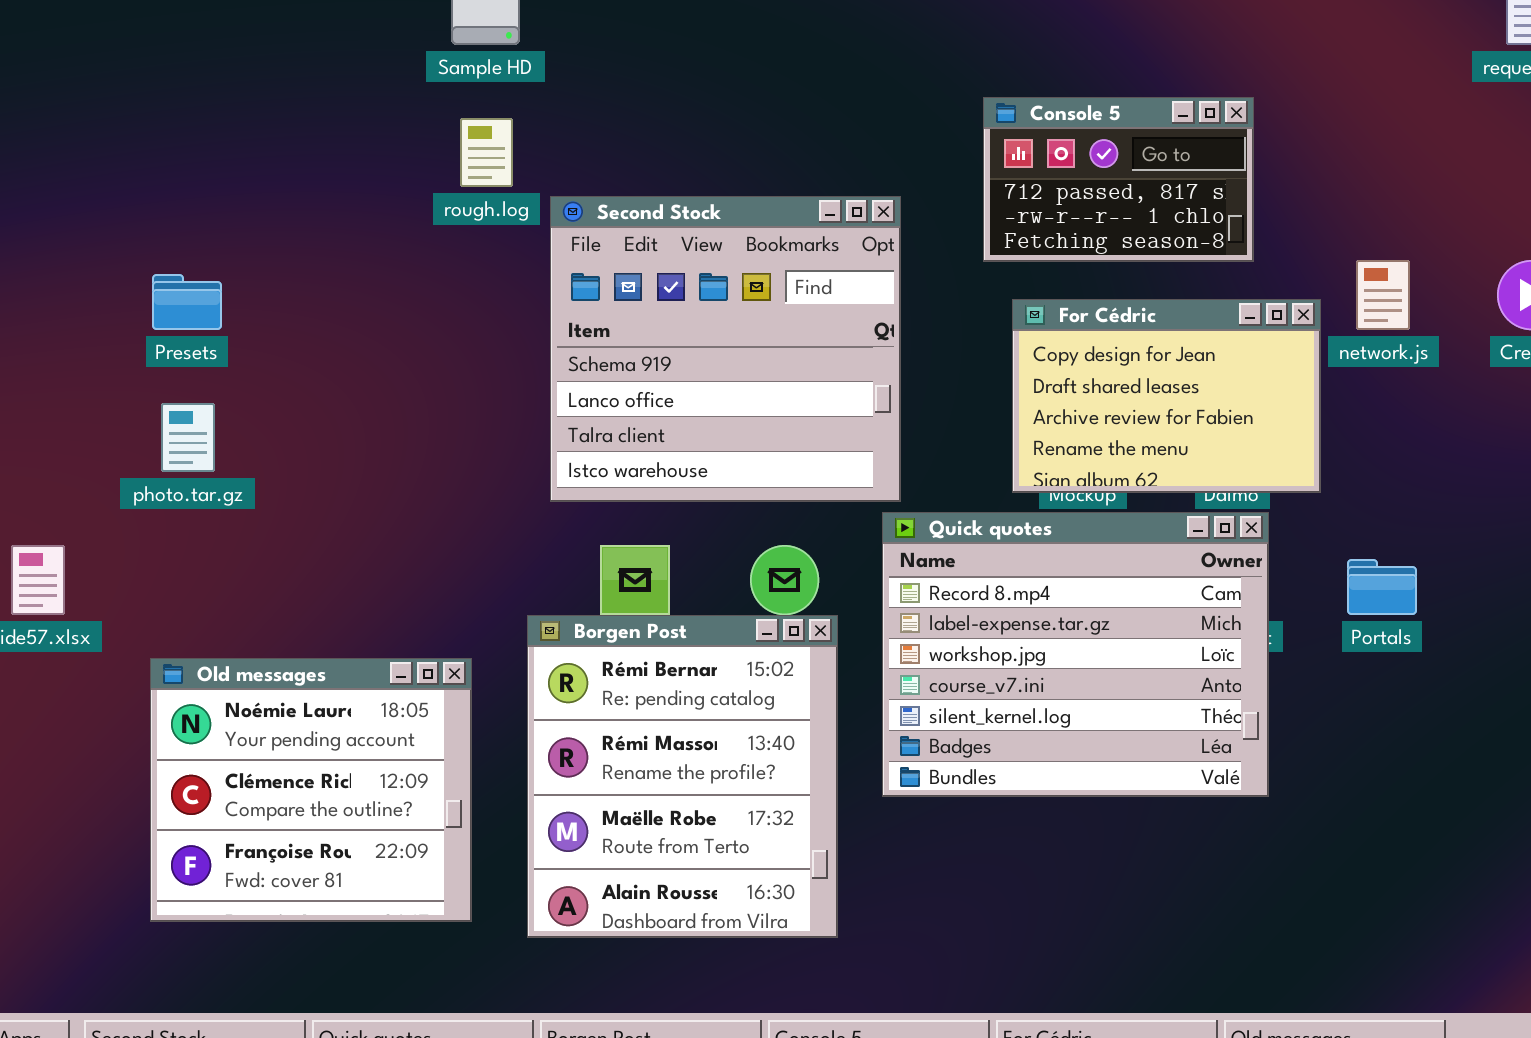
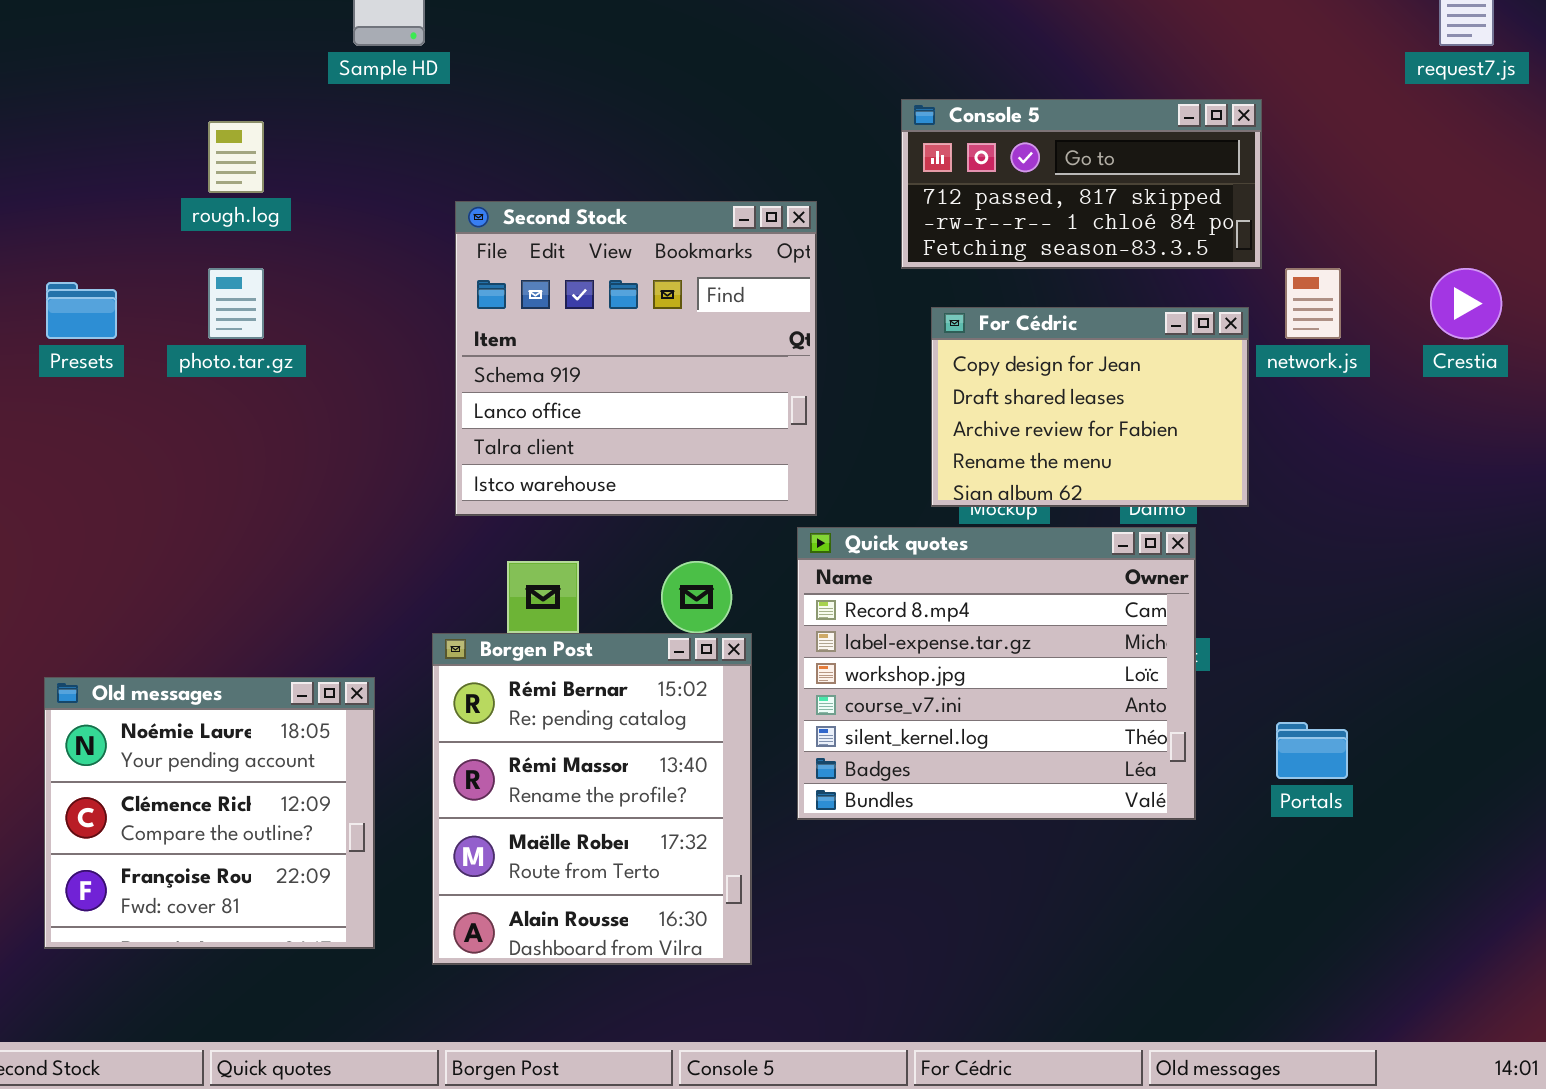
Console 5: [983,97,1254,262] -> [901,99,1262,269], resized
rough.log: [460,118,513,187] -> [208,121,264,193], moved
photo.tar.gz: [161,403,215,472] -> [208,268,264,339], moved
Portals: [1347,559,1417,615] -> [1276,722,1348,779], moved

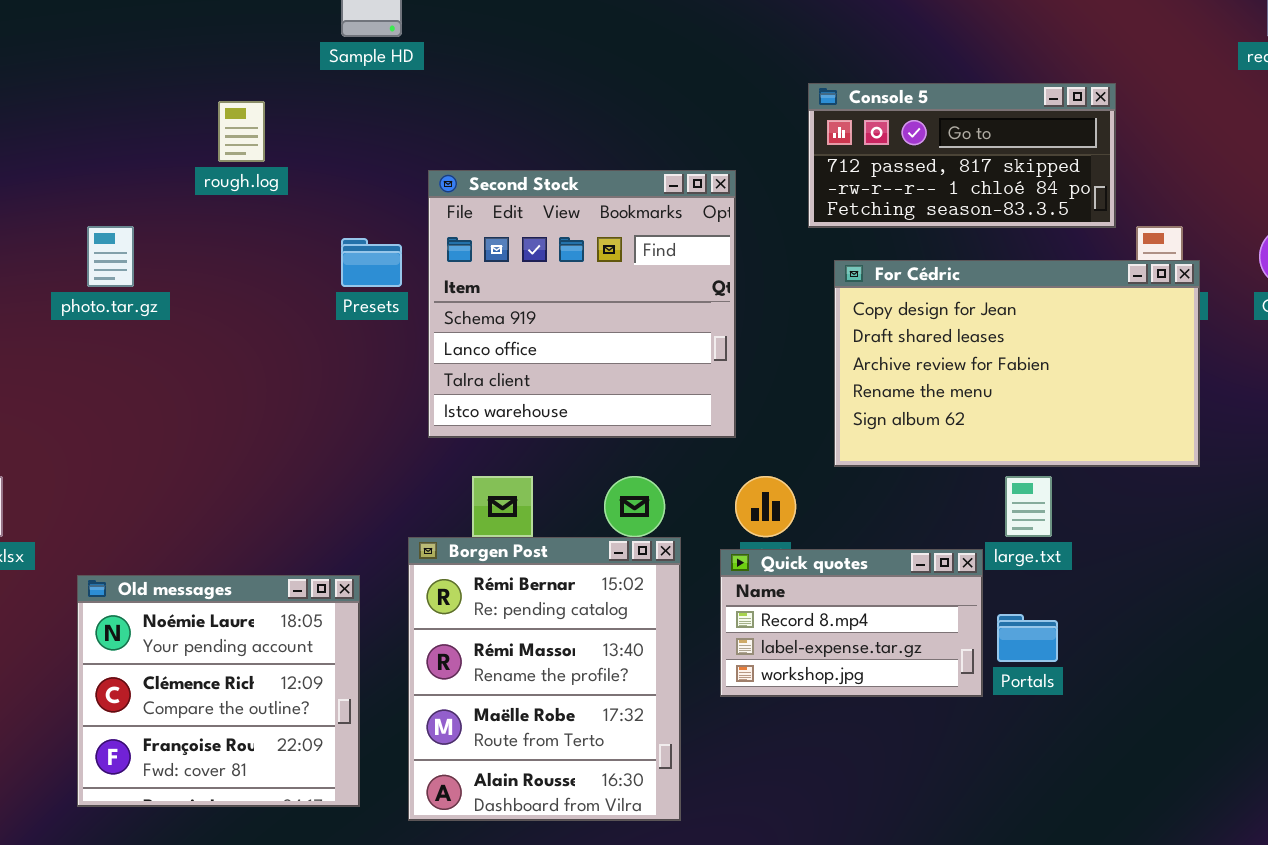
photo.tar.gz: [208,268,264,339] -> [87,226,134,287], moved
Presets: [46,282,117,339] -> [341,238,402,287], moved
For Cédric: [931,307,1249,507] -> [834,260,1200,467], resized
Quick quotes: [797,527,1196,820] -> [720,549,983,697], resized
Portals: [1276,722,1348,779] -> [997,614,1058,662], moved

